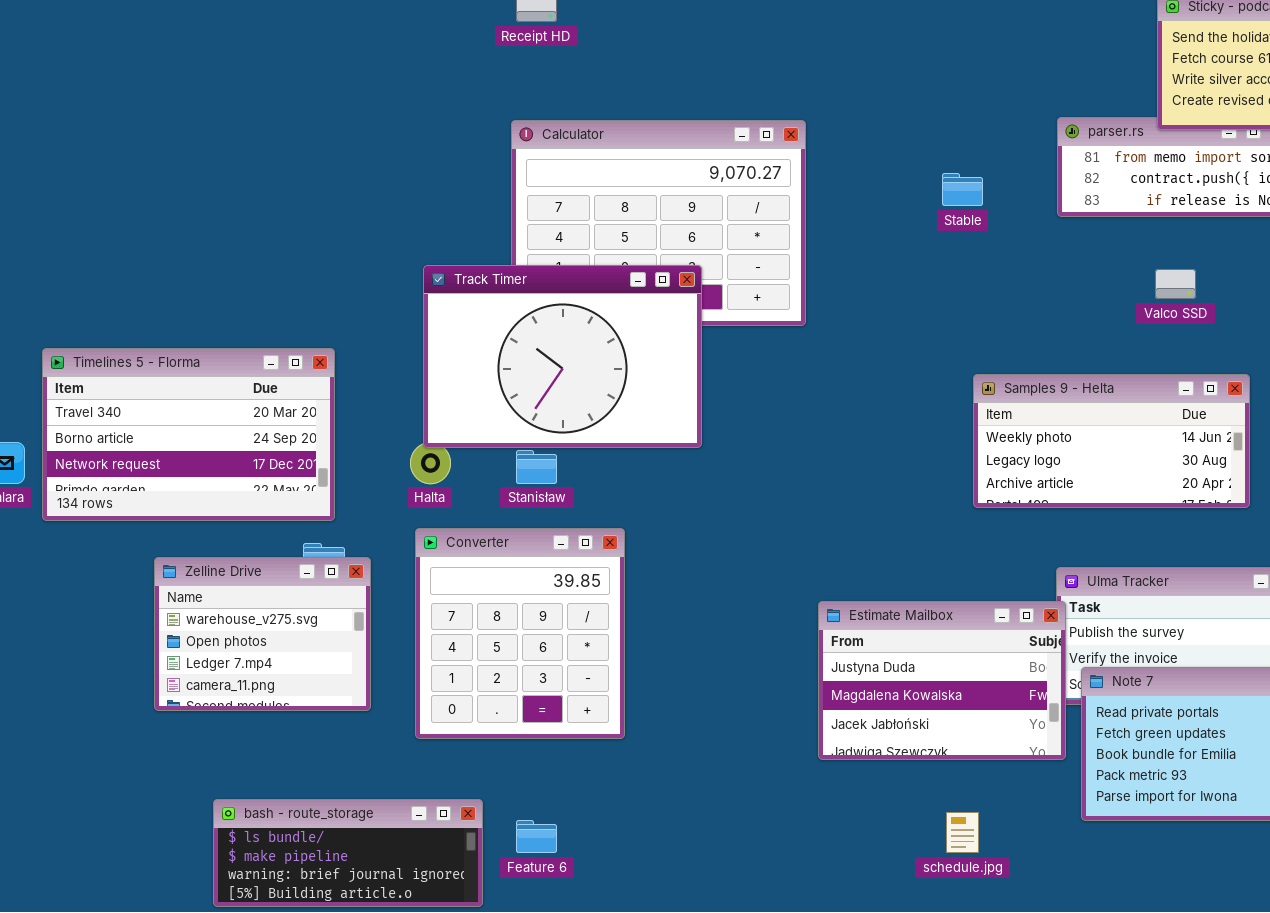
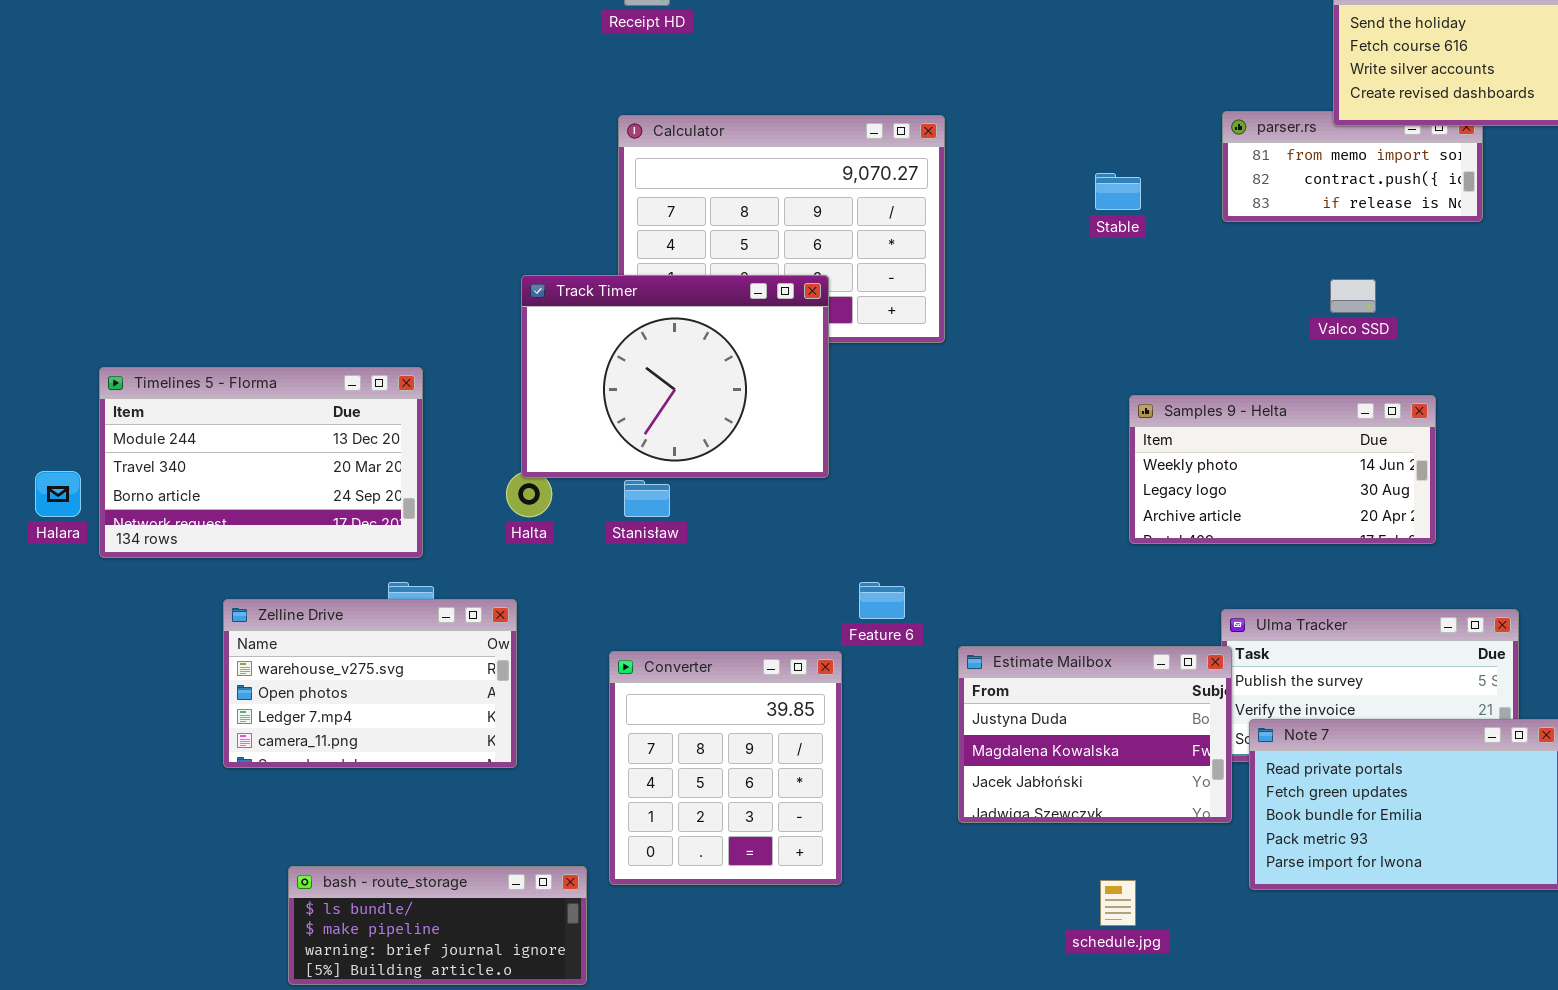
Timelines 5 - Florma: [42,348,335,521] -> [99,367,423,558], scrolled up 1 row
Converter: [415,528,625,739] -> [609,651,842,885], moved
Zelline Drive: [154,557,371,711] -> [223,599,517,768], resized
Feature 6: [516,820,557,853] -> [859,582,905,619], moved

